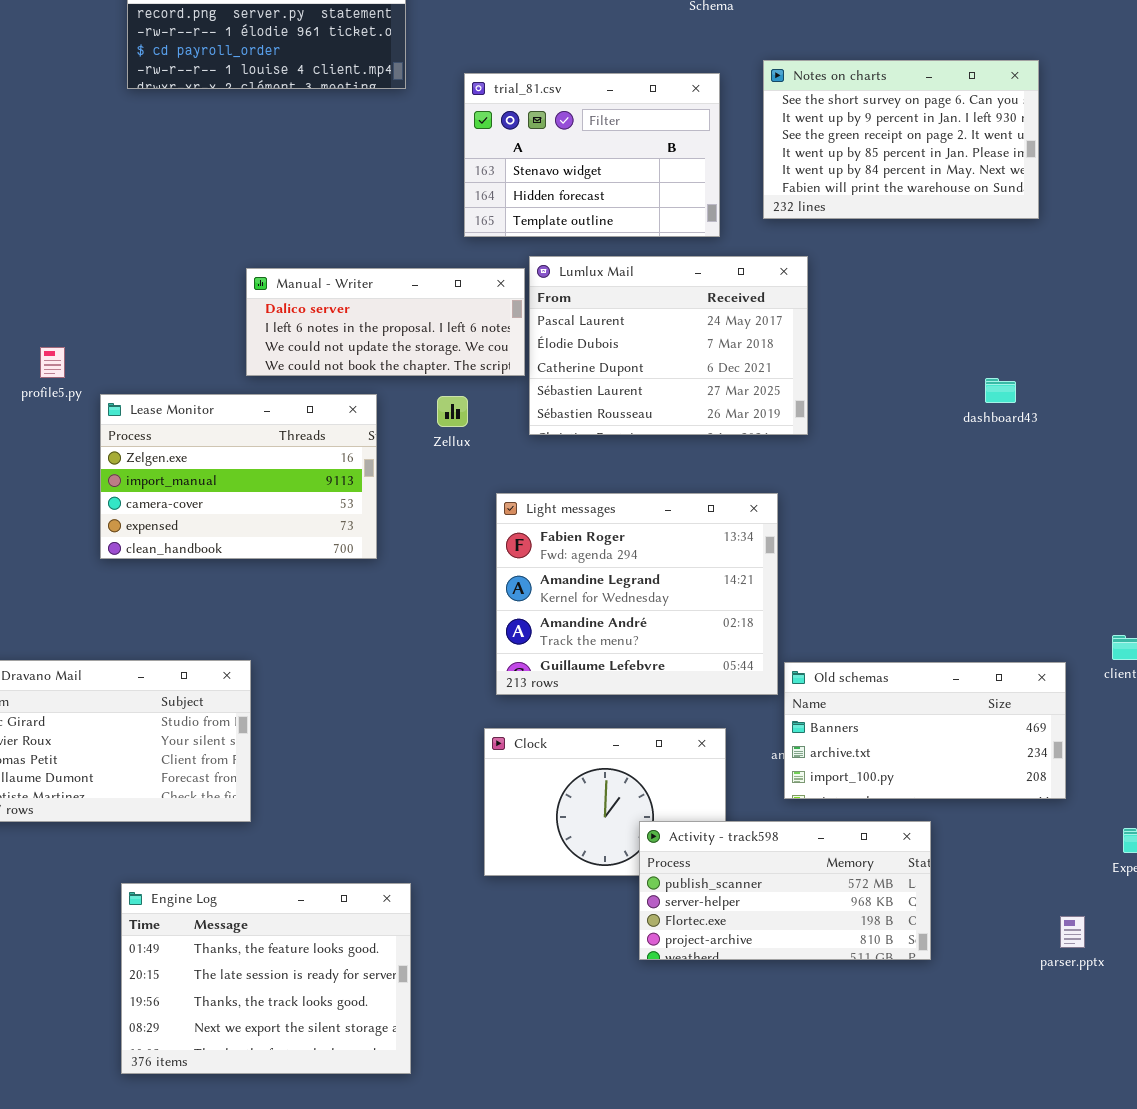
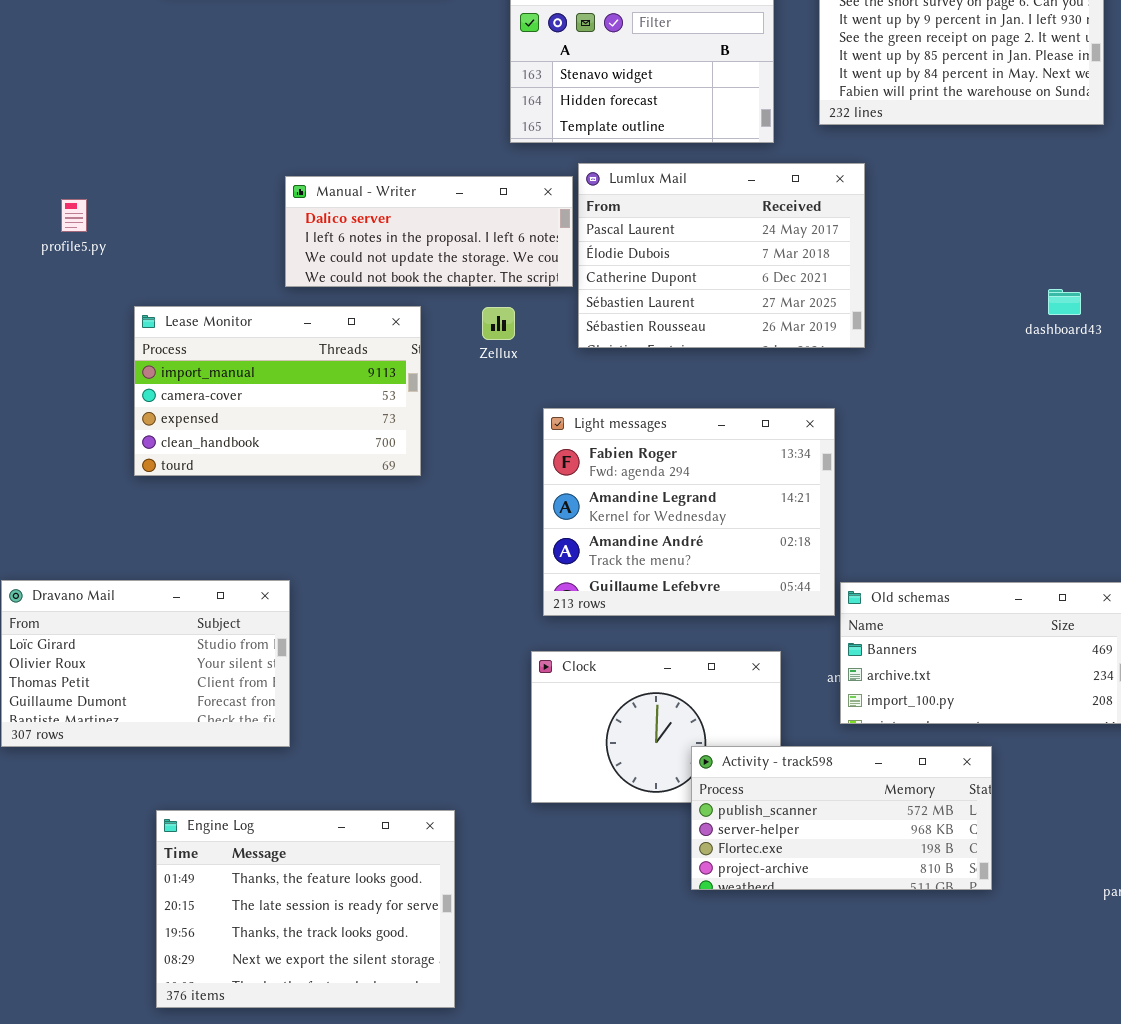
profile5.py: [40,347,65,378] -> [61,199,87,232], moved
Lease Monitor: [100,394,377,559] -> [134,306,421,476], scrolled down 1 row

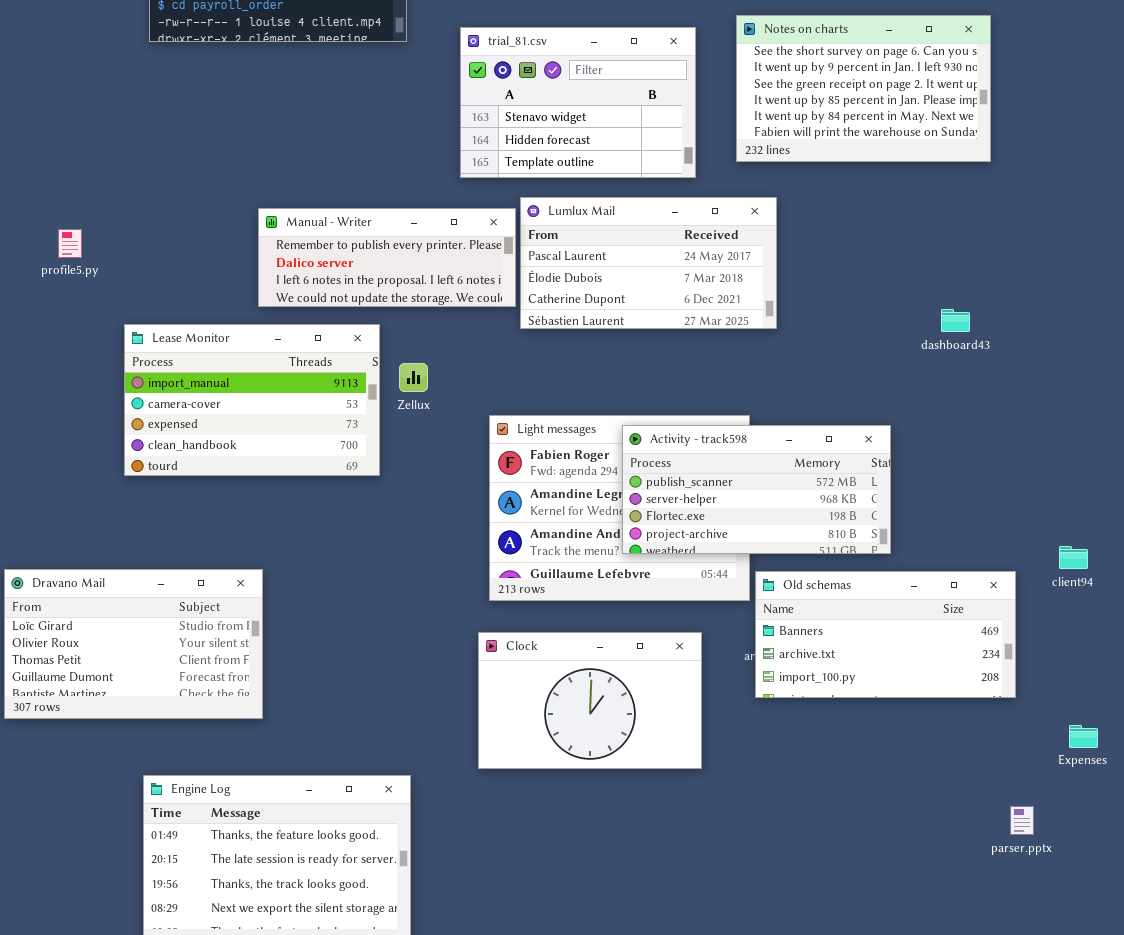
Lumlux Mail: [578,163,865,348] -> [520,197,777,329], resized
Manual - Writer: [285,176,573,287] -> [258,208,516,307], scrolled up 1 row
Zellux: [482,307,515,340] -> [399,363,428,392], moved
Activity - track598: [691,746,992,890] -> [622,425,891,554], moved

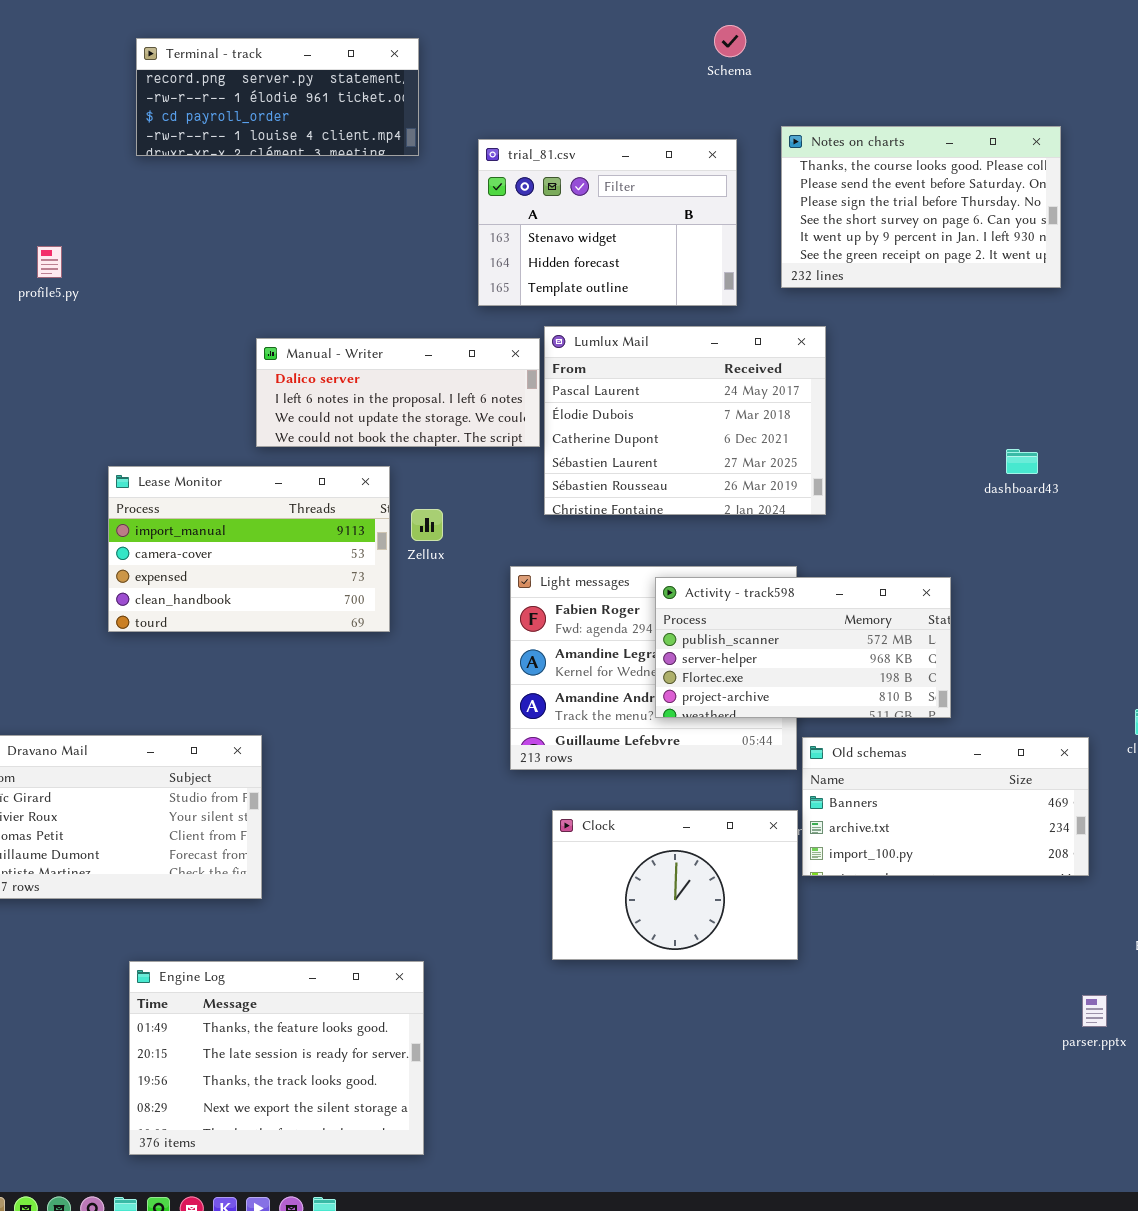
Notes on charts: [736,15,991,162] -> [781,126,1061,288], scrolled up 3 rows
Lumlux Mail: [520,197,777,329] -> [544,326,826,515], resized
Manual - Writer: [258,208,516,307] -> [256,338,540,447], scrolled down 1 row
profile5.py: [58,229,82,258] -> [37,246,62,278], moved
Clock: [478,632,702,769] -> [552,810,798,960], moved

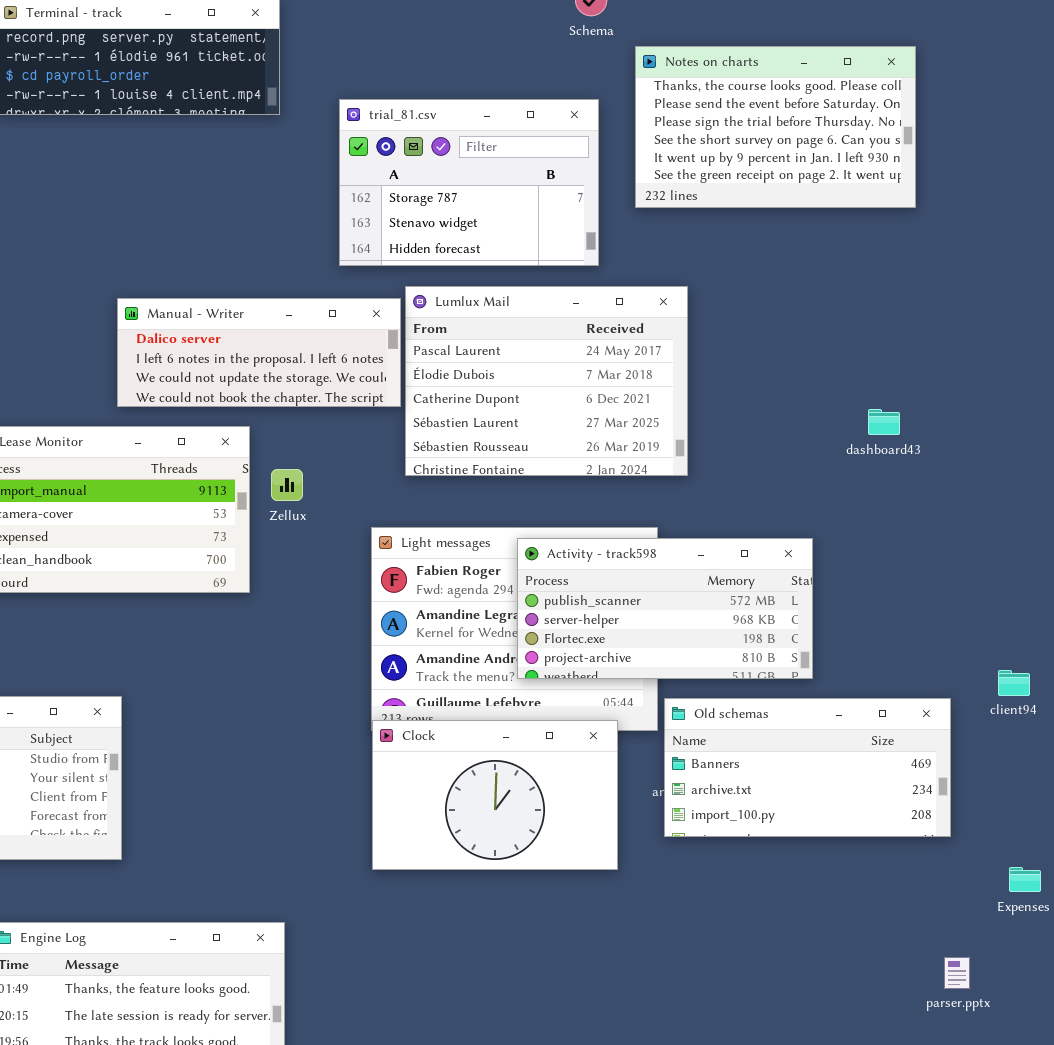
Notes on charts: [781,126,1061,288] -> [635,46,916,208], moved
trial_81.csv: [478,139,737,306] -> [339,99,599,266], scrolled up 1 row
Clock: [552,810,798,960] -> [372,720,618,870], moved

